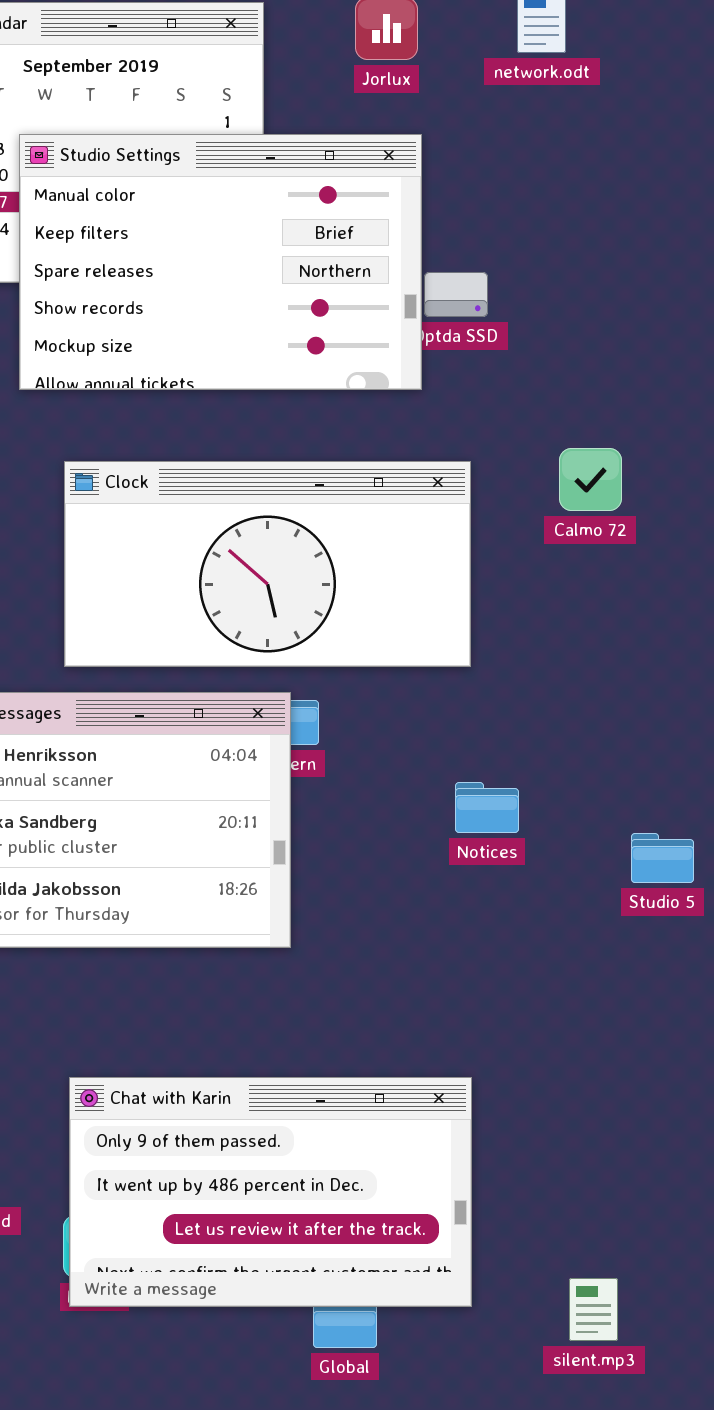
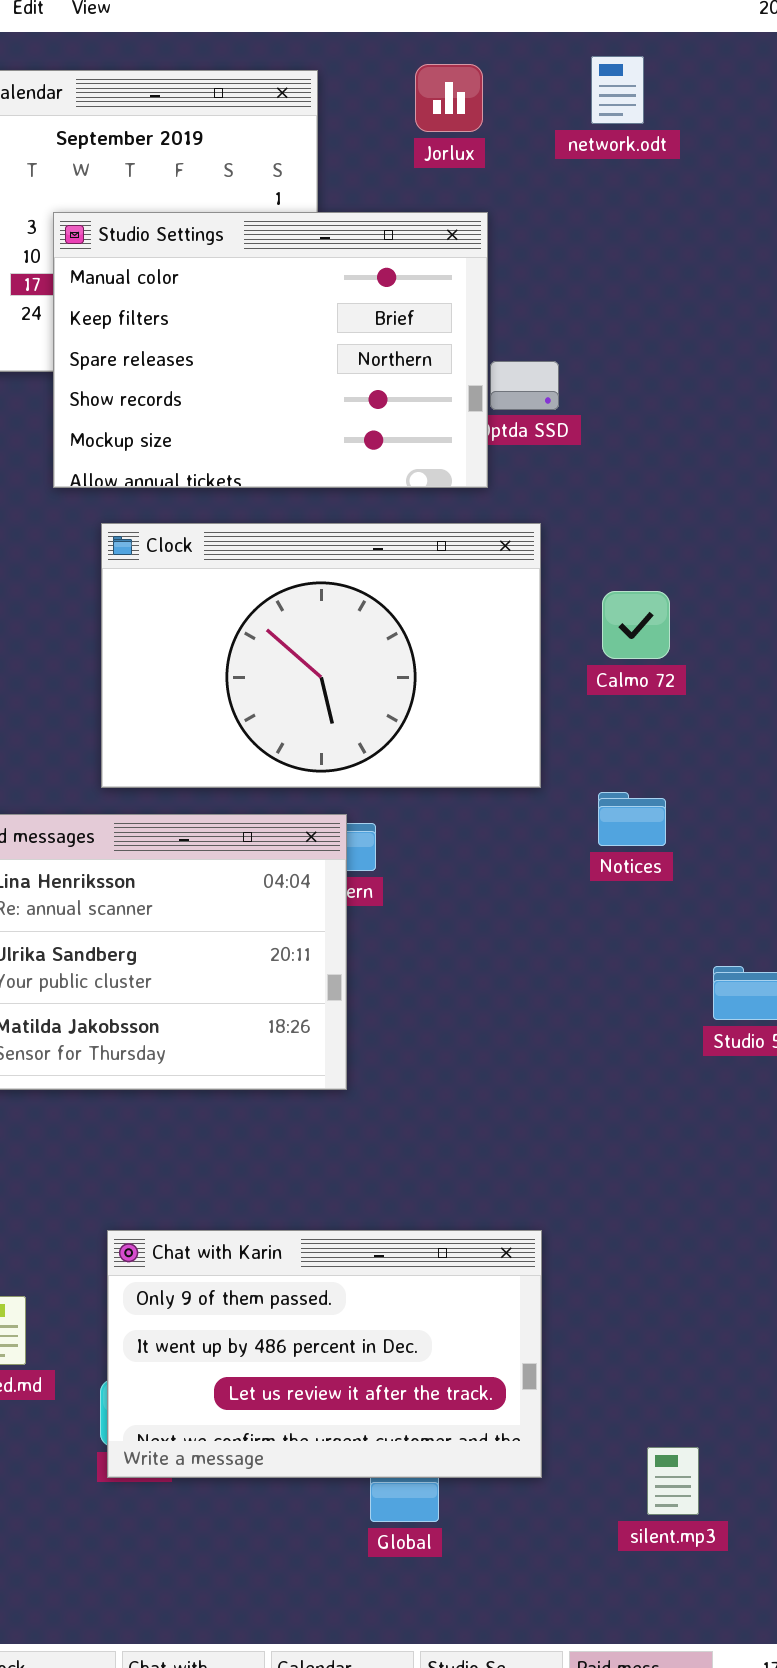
Calmo 72: [559,448,622,511] -> [602,591,670,659], moved
Clock: [64,461,471,667] -> [101,523,541,788], resized
Notices: [455,782,519,833] -> [598,792,666,846], moved

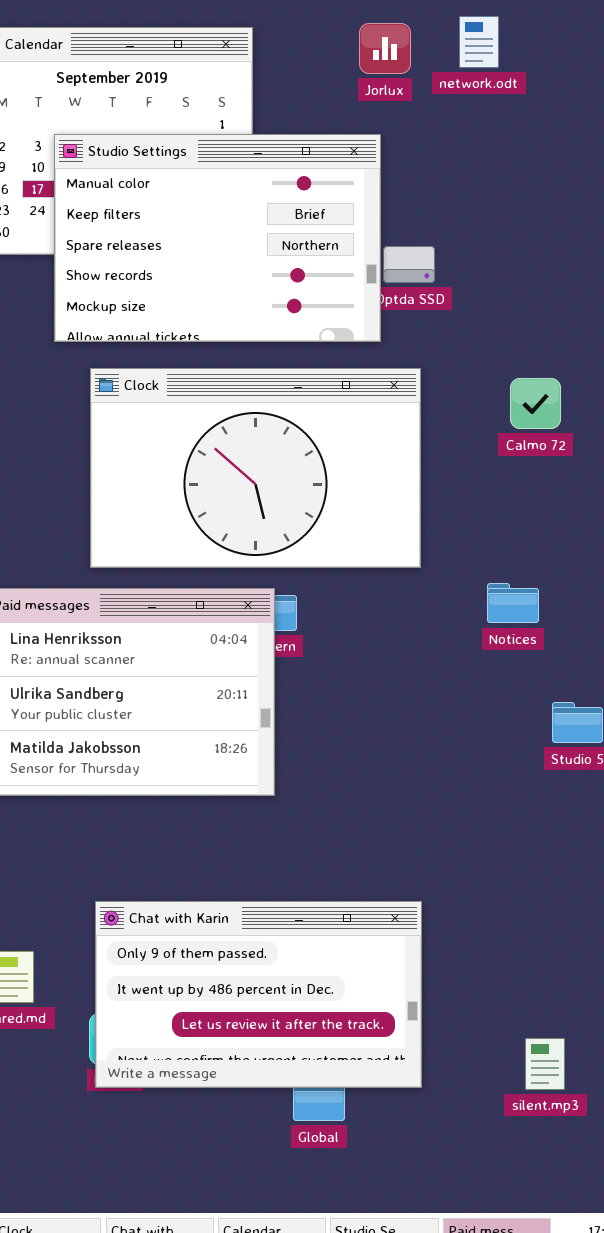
Jorlux: [415,64,483,132] -> [359,23,411,74], moved
Calmo 72: [602,591,670,659] -> [510,378,561,429], moved
Notices: [598,792,666,846] -> [487,583,539,623], moved
silent.mp3: [647,1447,699,1515] -> [525,1038,565,1090], moved

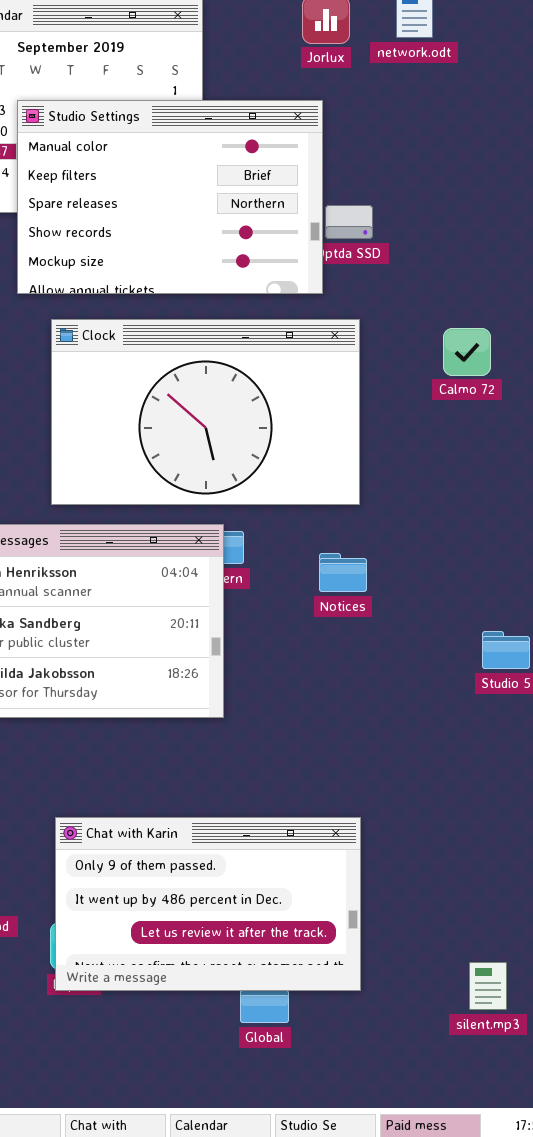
Notices: [487,583,539,623] -> [319,553,367,592], moved
silent.mp3: [525,1038,565,1090] -> [469,962,507,1010], moved

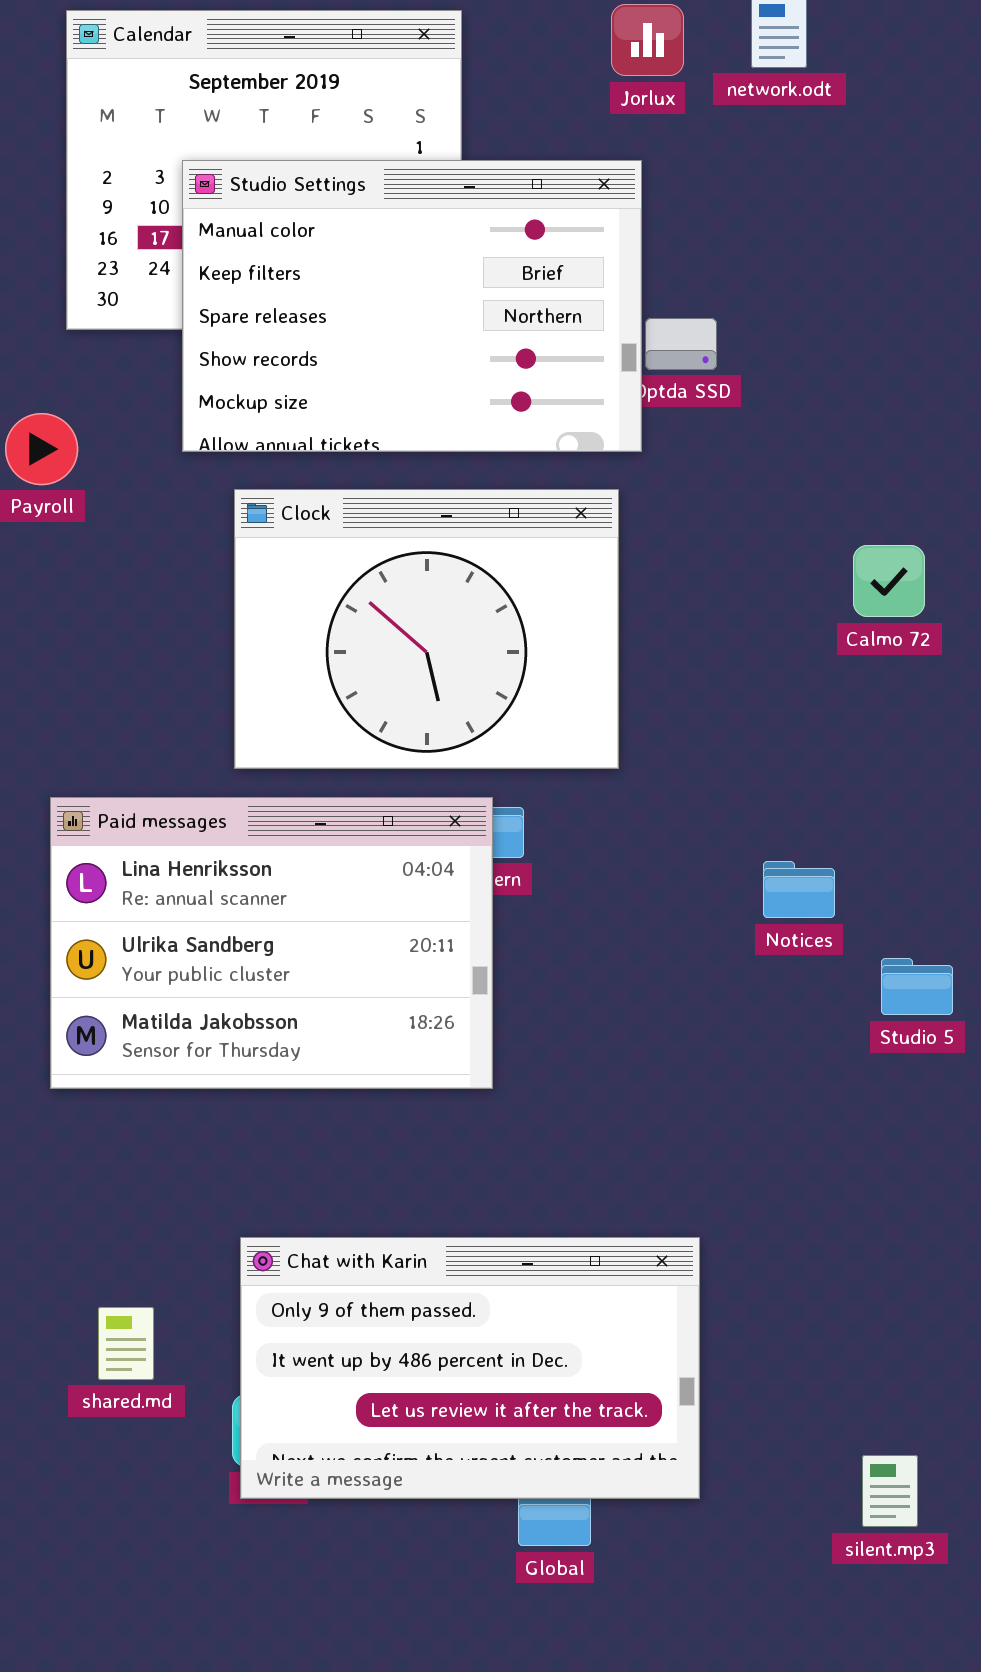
Clock: [51,319,360,505] -> [234,489,619,769], resized
Calmo 72: [443,328,491,376] -> [853,545,925,617], moved
Notices: [319,553,367,592] -> [763,861,835,918], moved

